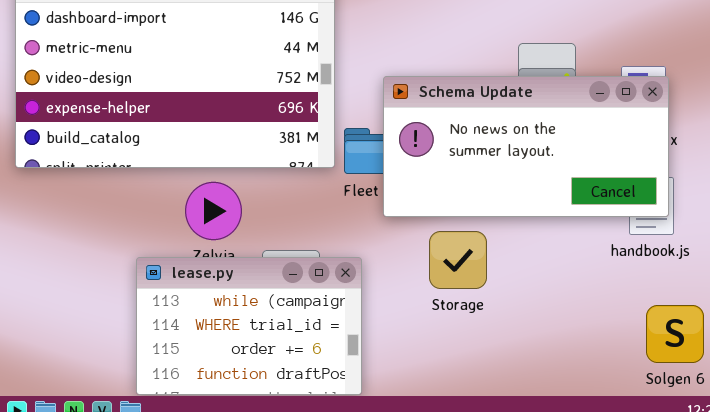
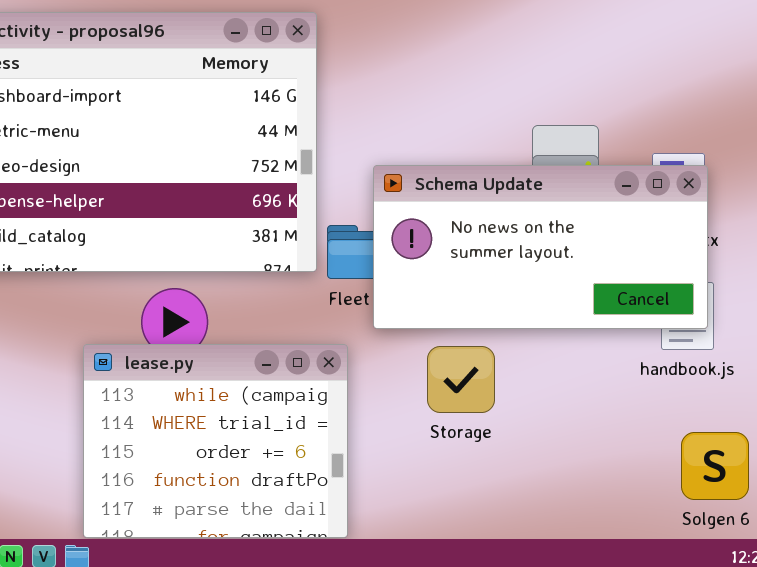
lease.py: [136,257,362,395] -> [83,344,348,538], resized

